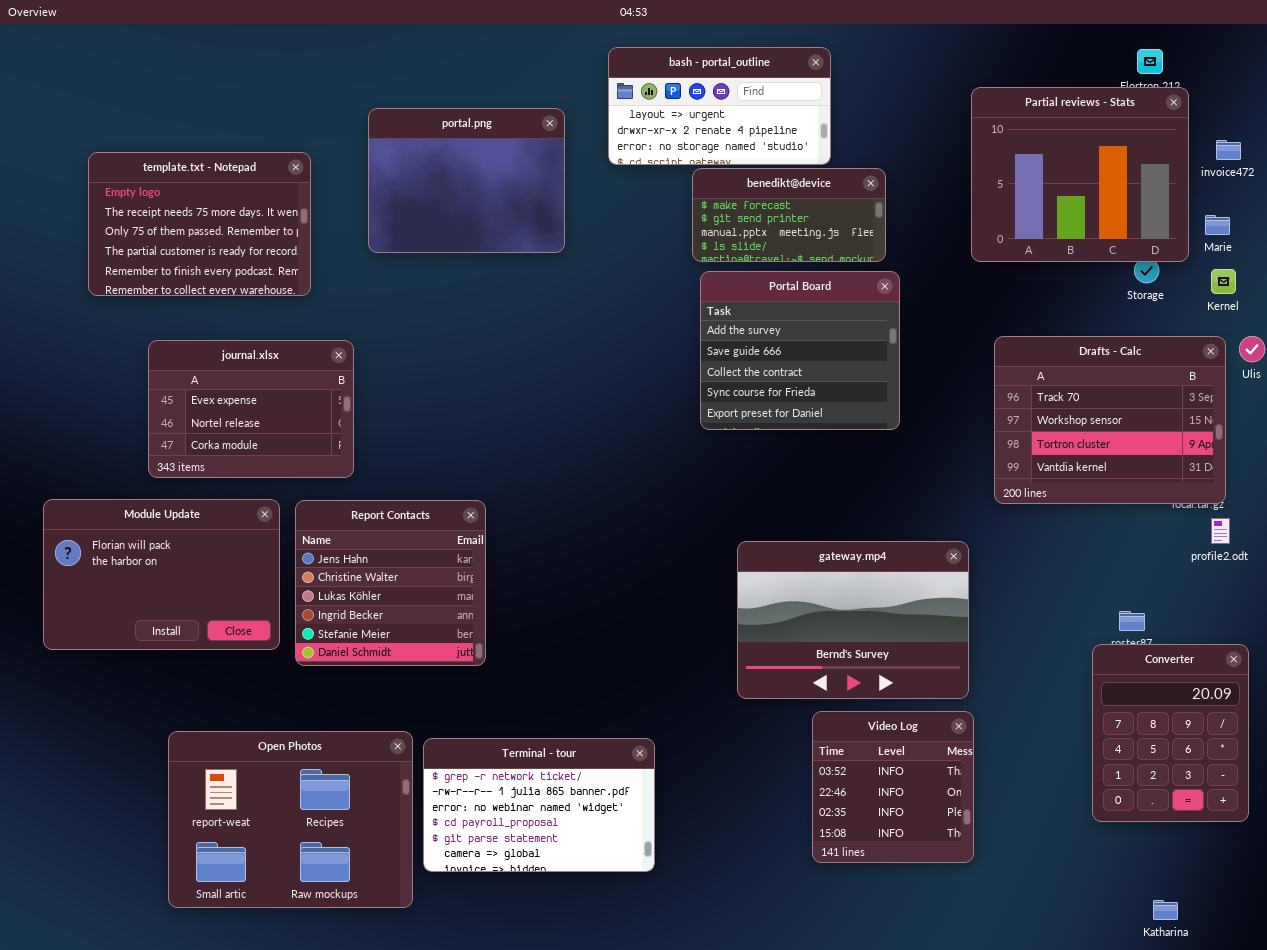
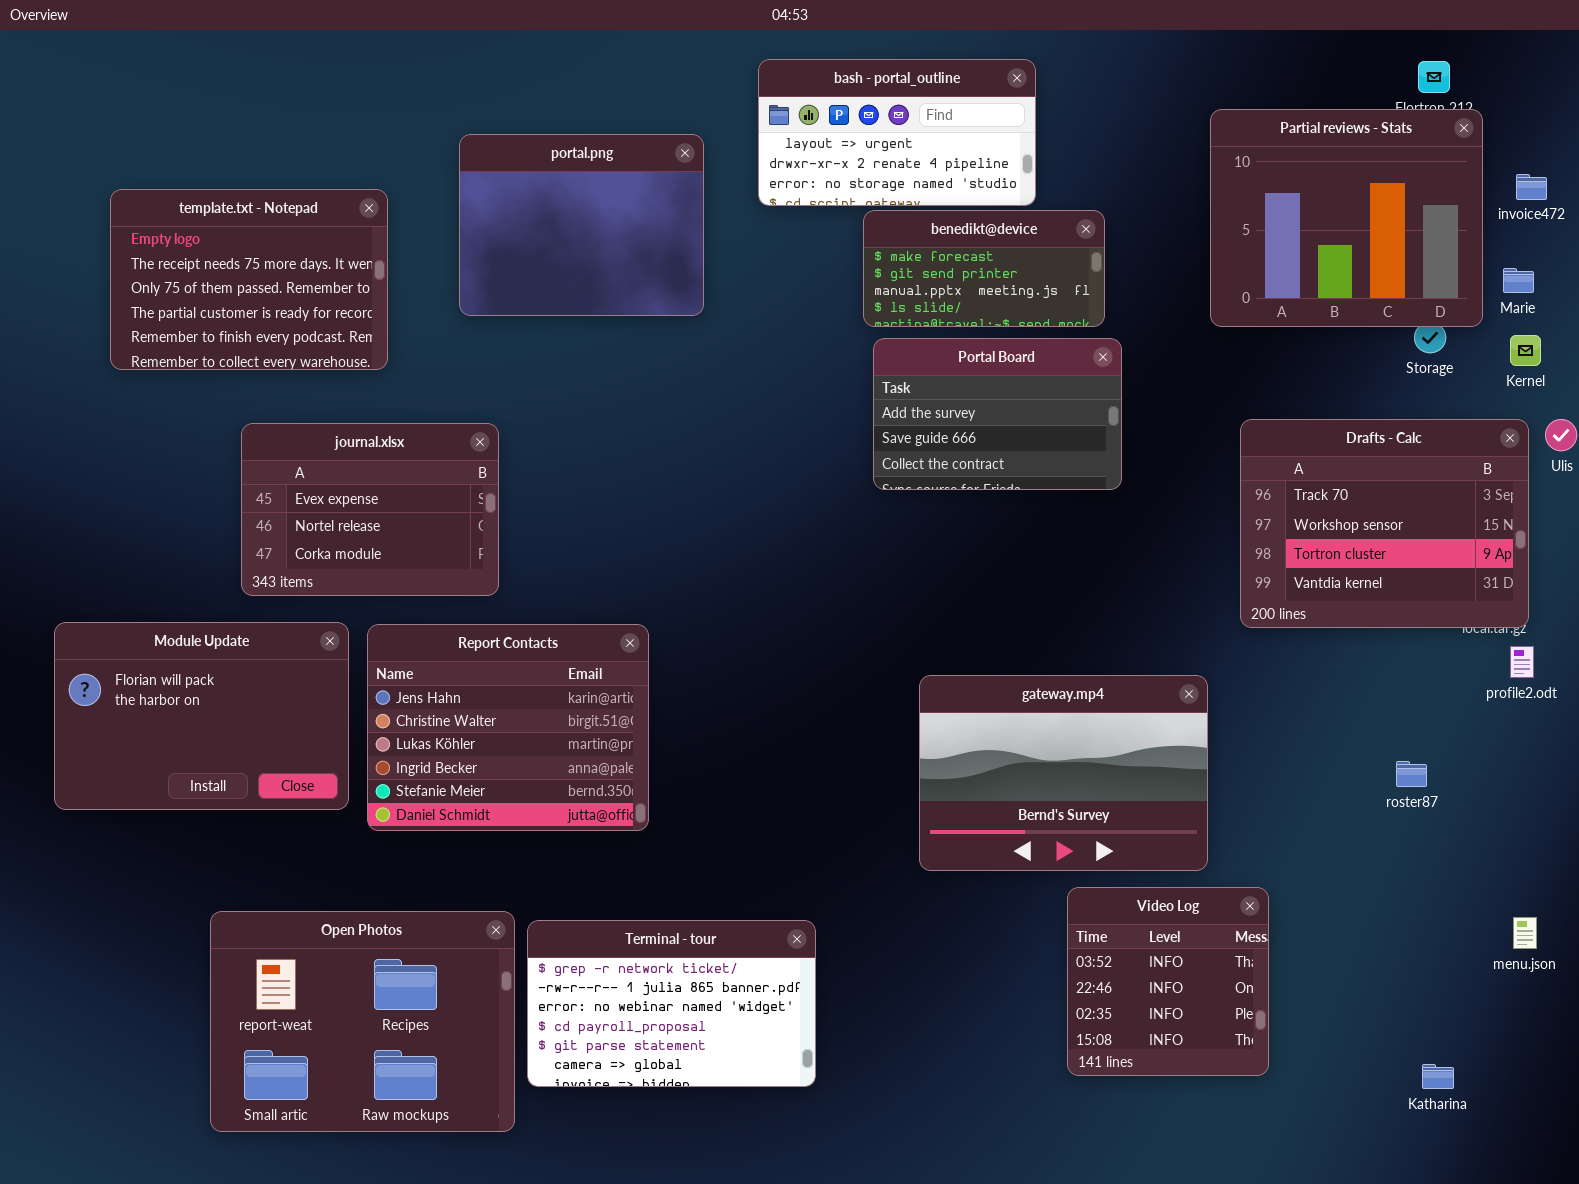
Portal Board: [700,271,900,430] -> [873,338,1122,490], resized
journal.xlsx: [148,340,354,478] -> [241,423,499,596], moved
Report Contacts: [295,500,486,666] -> [367,624,649,831], resized
Converter: [1092,644,1249,822] -> none, closed
Video Log: [812,711,974,863] -> [1067,887,1269,1076], moved
Katharina: [1153,900,1178,920] -> [1422,1064,1454,1089], moved

